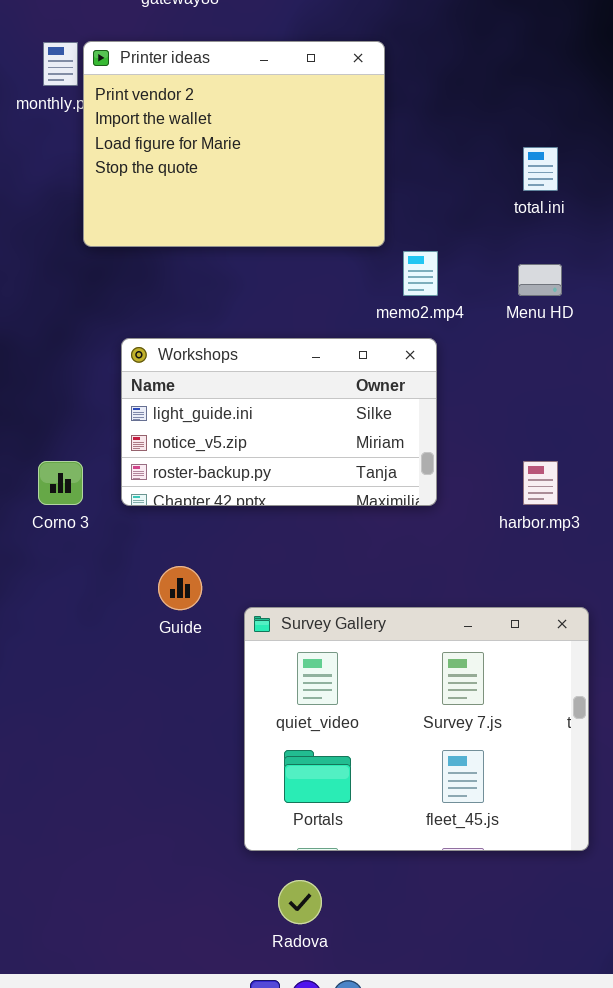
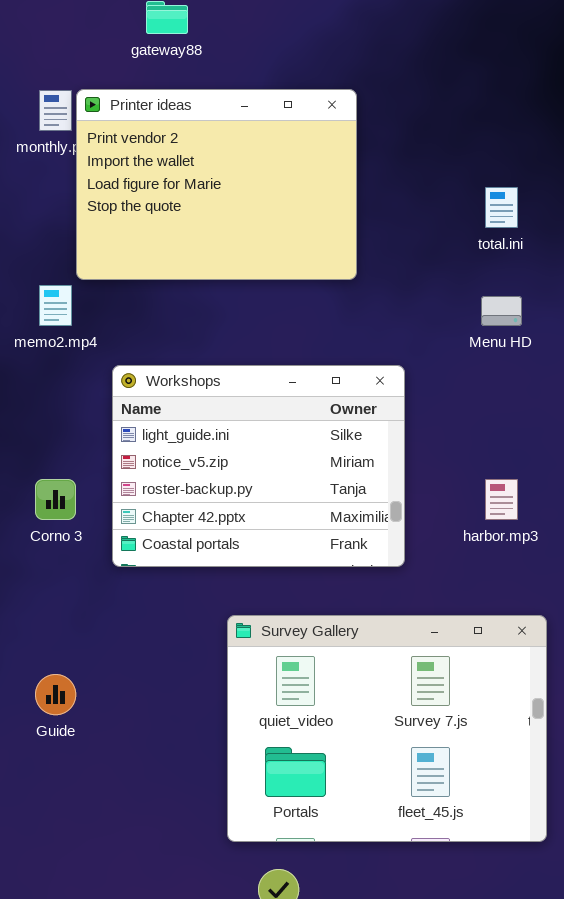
memo2.mp4: [403,251,438,296] -> [39,285,72,326], moved
Workshops: [121,338,437,506] -> [112,365,405,567], resized
Guide: [158,566,202,610] -> [35,674,76,715], moved

